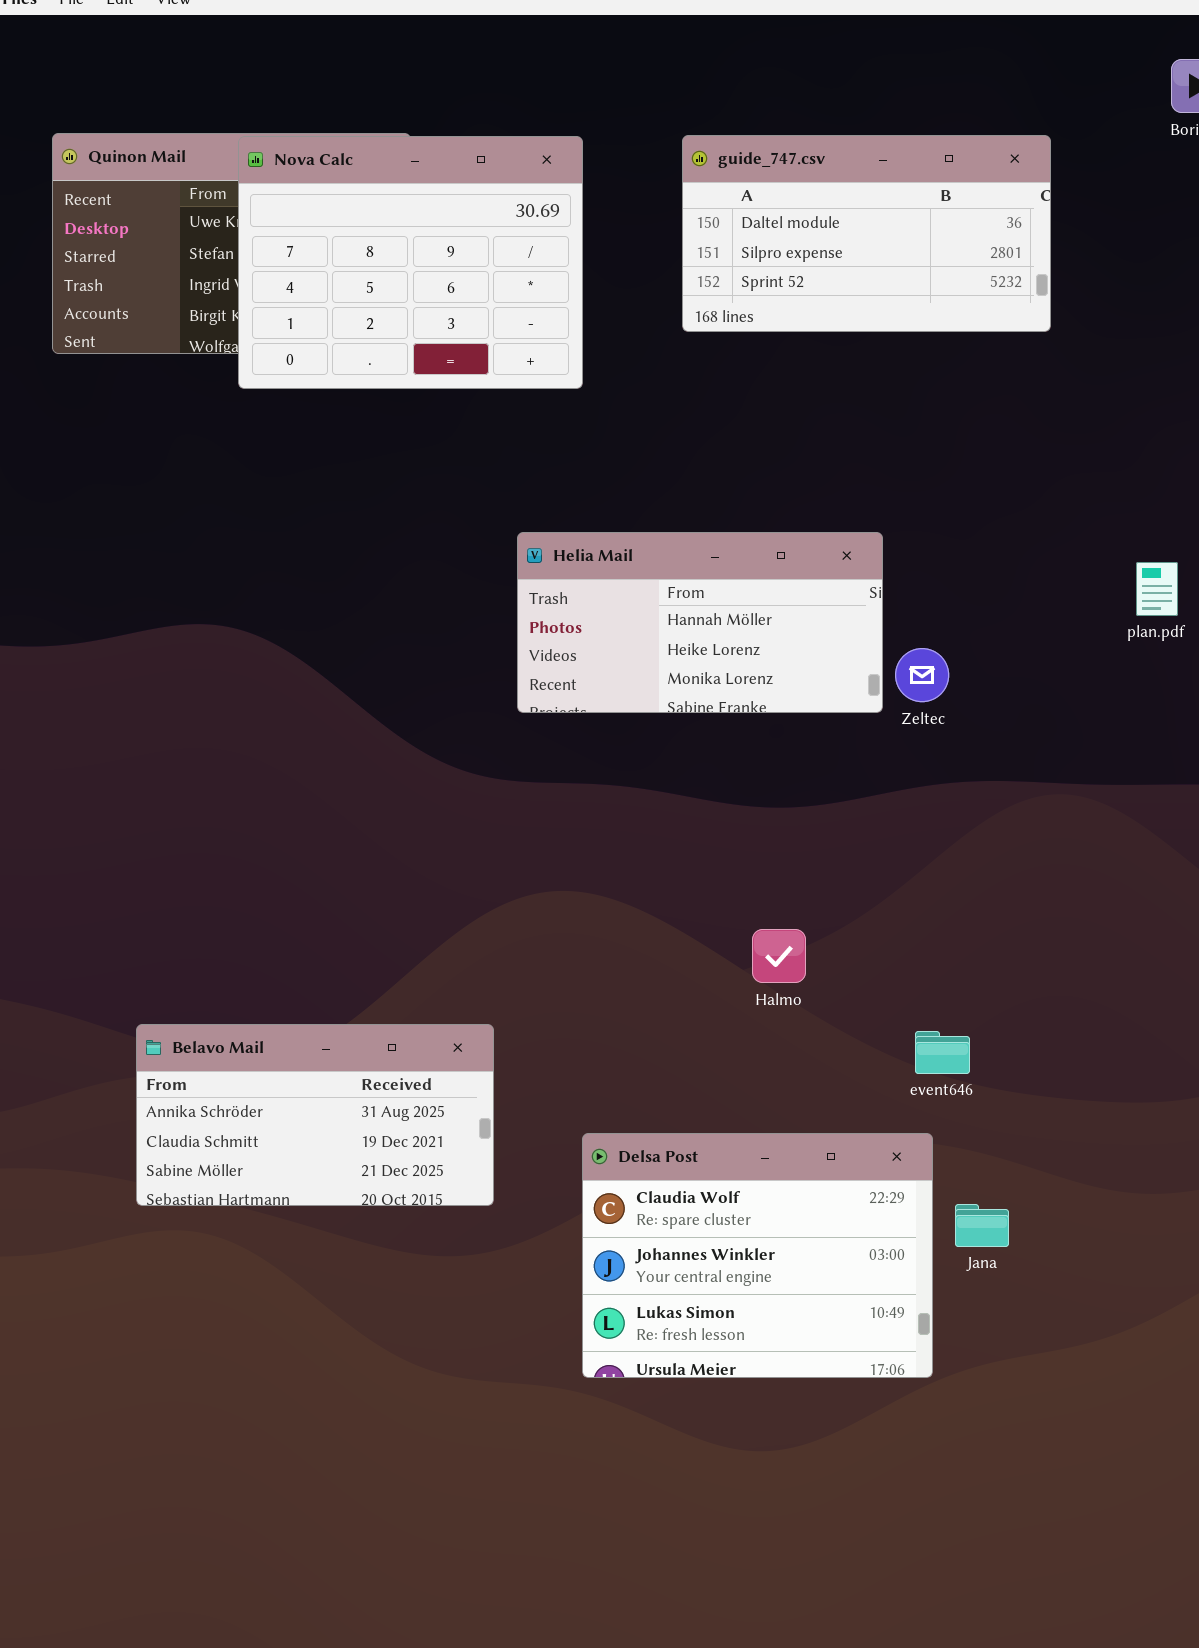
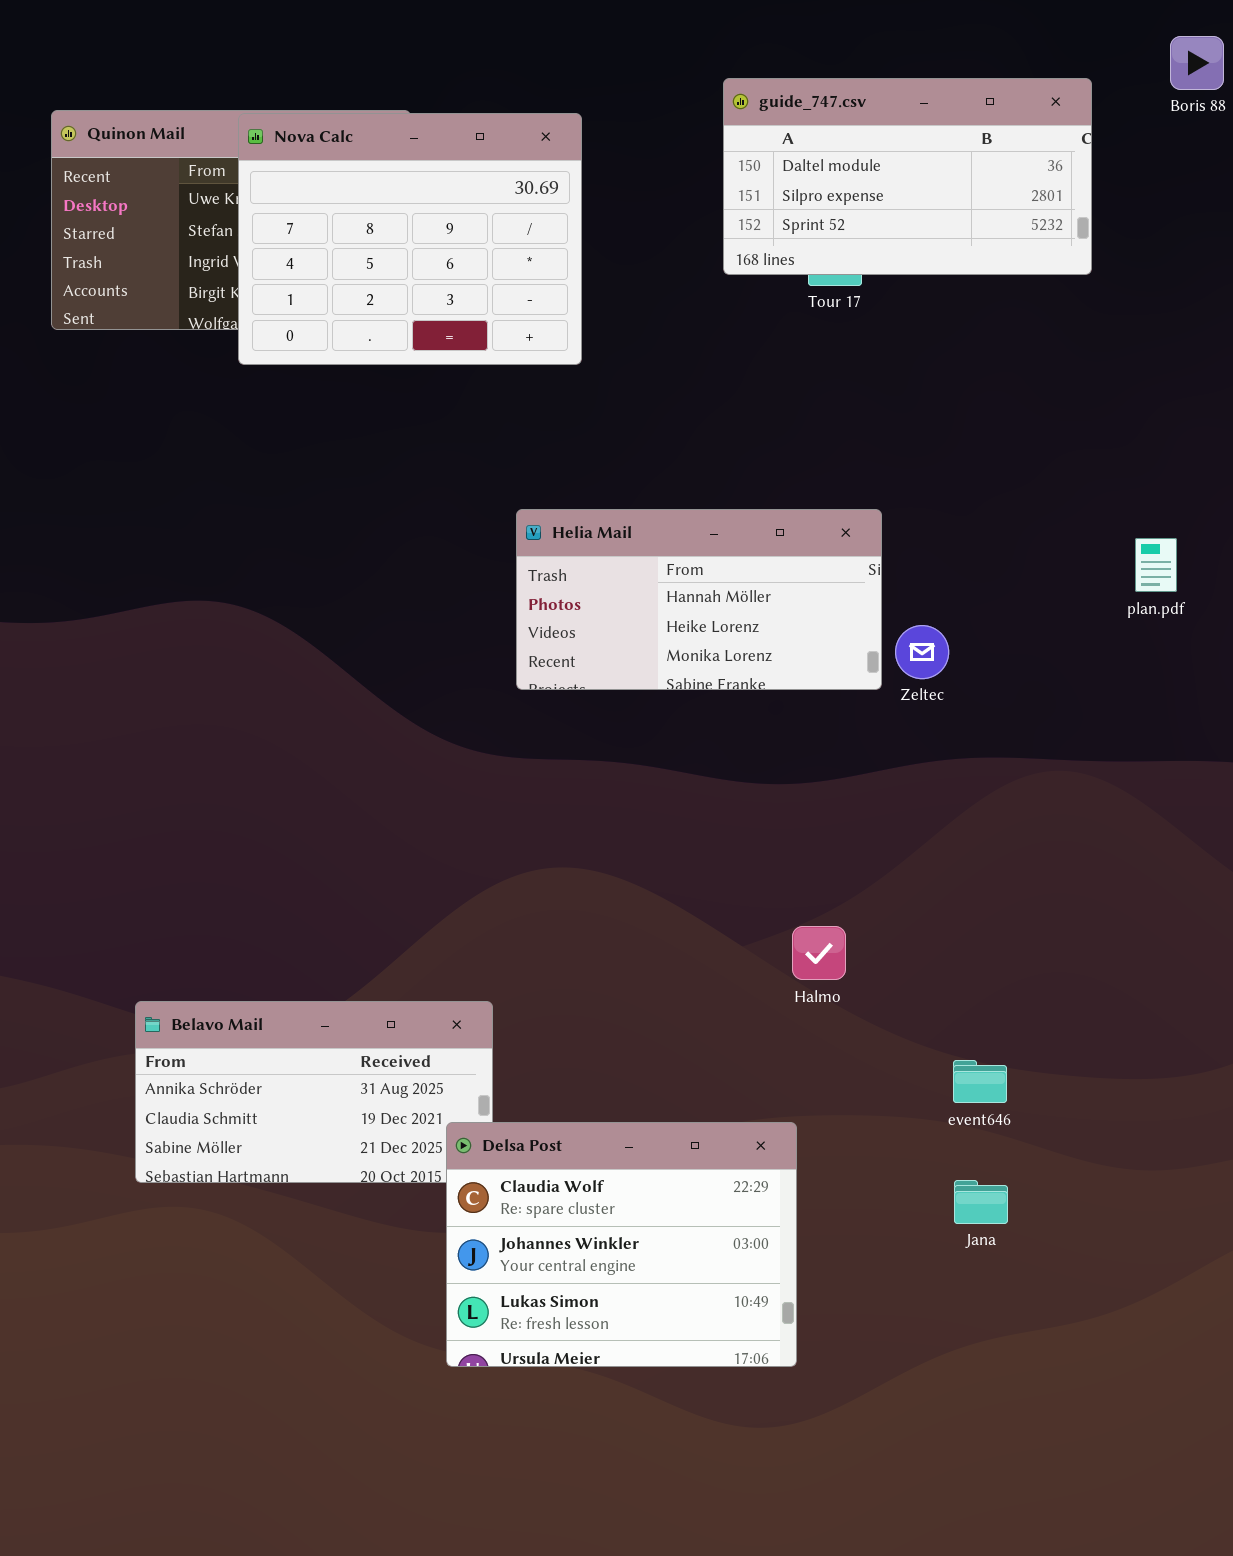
guide_747.csv: [682,135,1051,332] -> [723,78,1092,275], moved
Halmo: [752,929,806,983] -> [792,926,846,980], moved
event646: [915,1031,970,1074] -> [953,1060,1007,1103], moved
Delsa Post: [582,1133,933,1378] -> [446,1122,797,1367], moved

